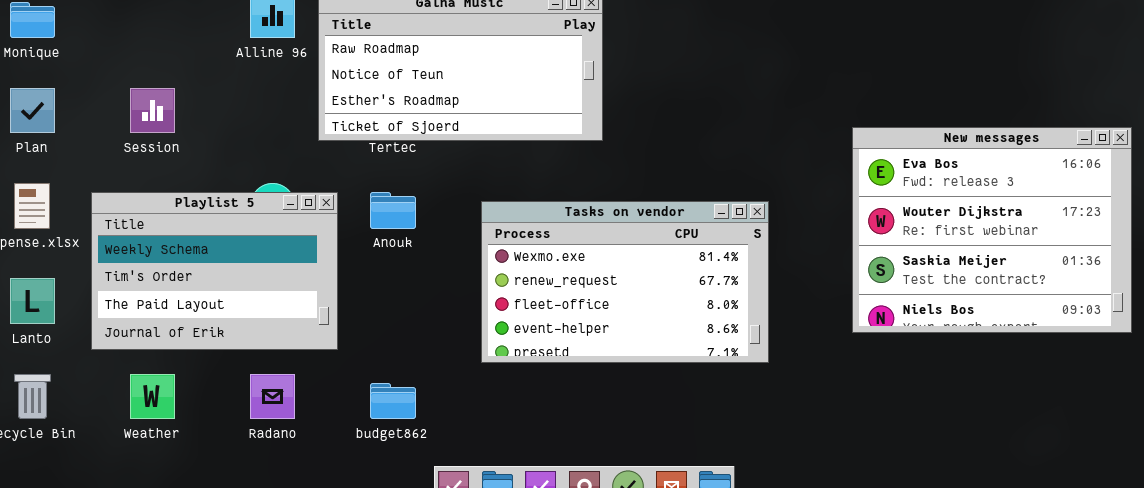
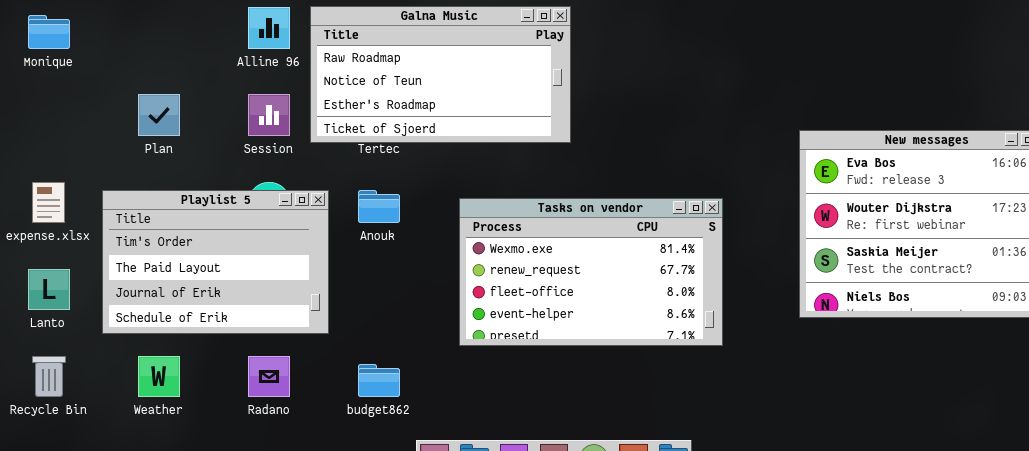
Plan: [10,88,55,133] -> [138,94,180,136], moved
Session: [130,88,175,133] -> [248,94,290,136], moved
Playlist 5: [91,192,338,350] -> [102,190,329,334], scrolled down 1 row

